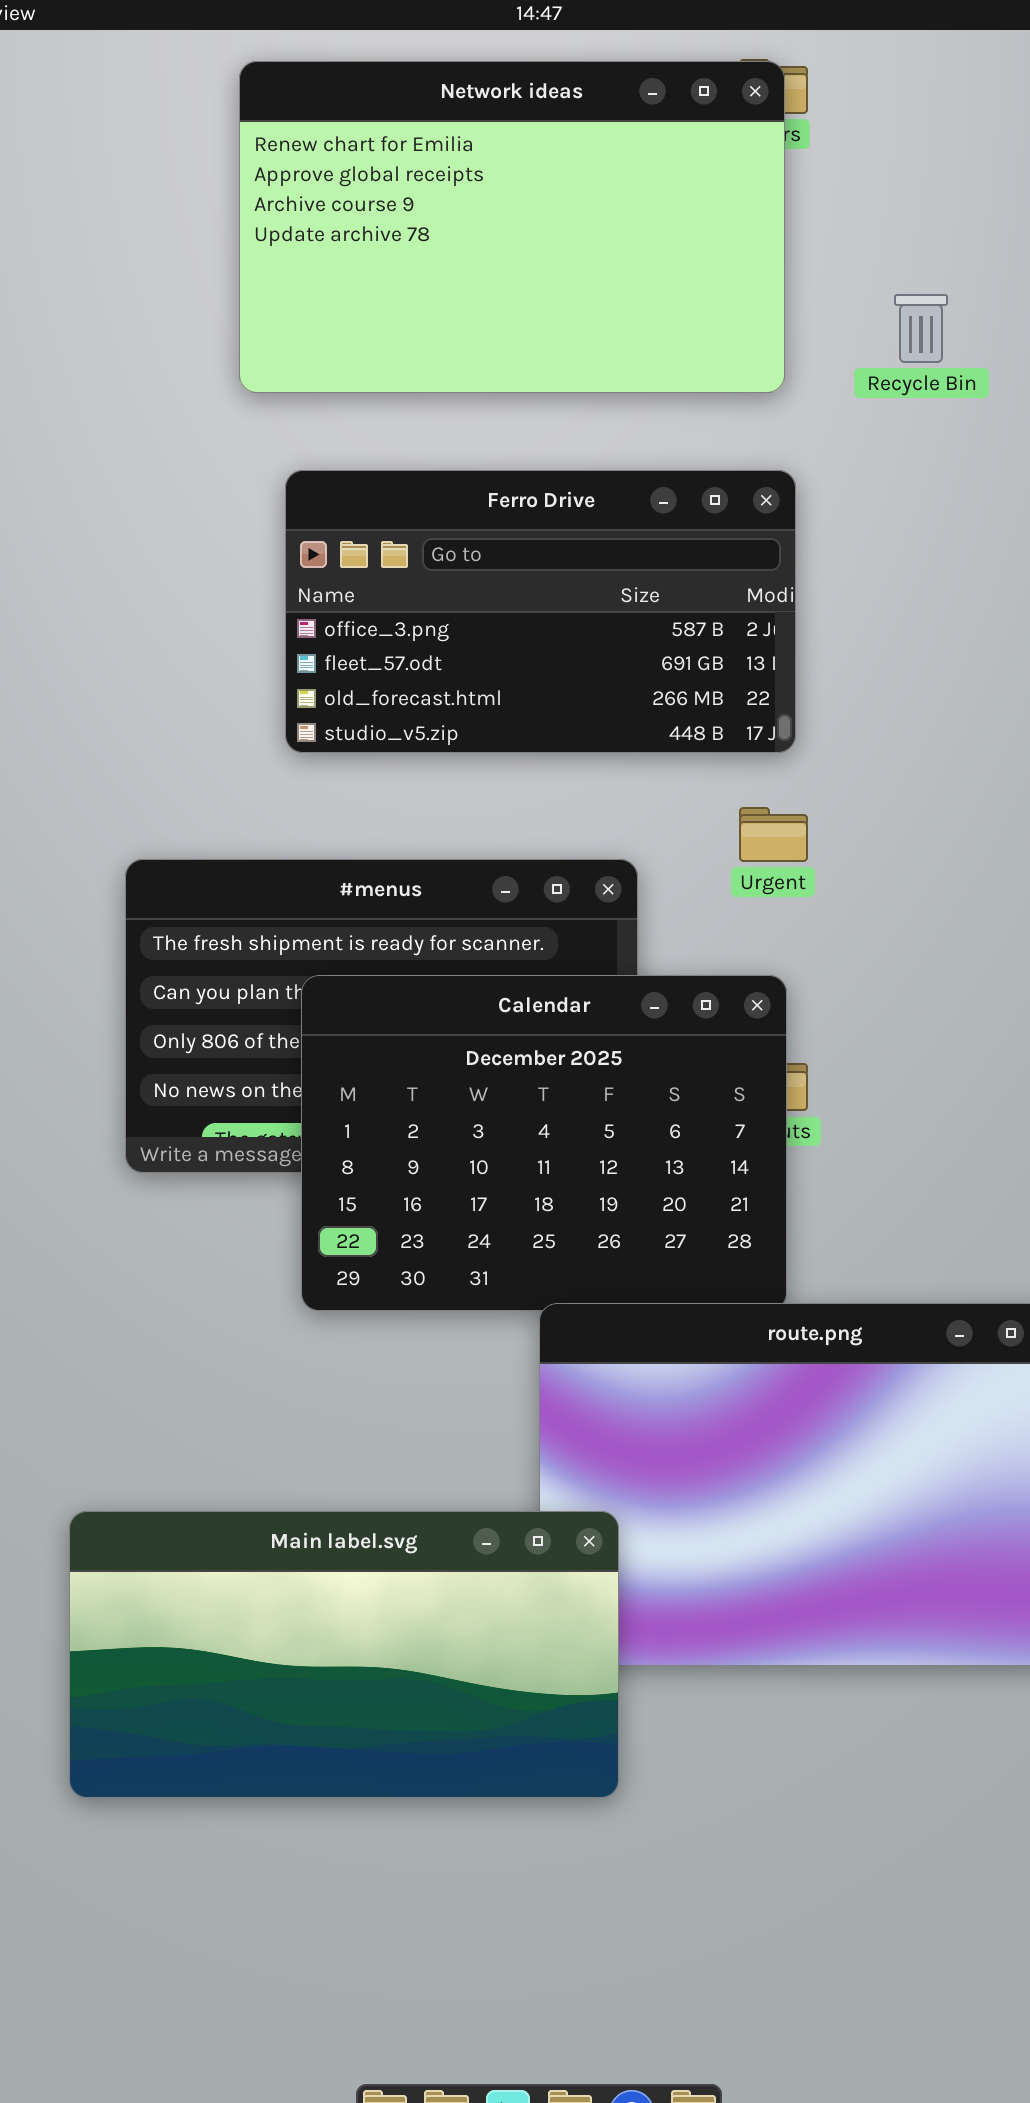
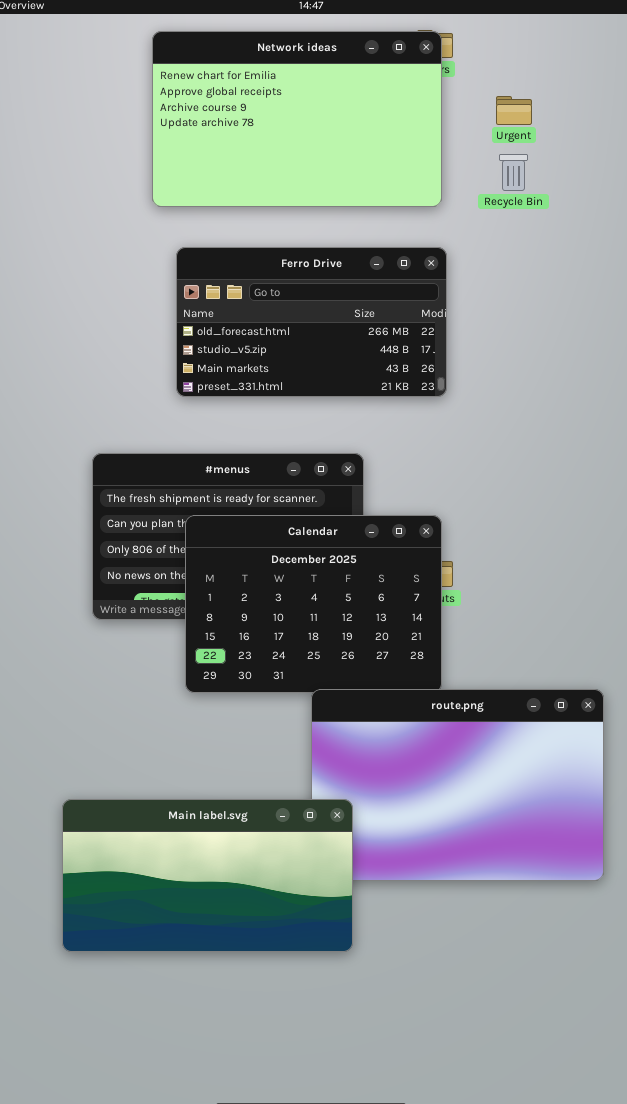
Ferro Drive: [285,470,796,753] -> [176,247,447,397], scrolled down 2 rows
Urgent: [739,807,808,862] -> [496,96,532,125], moved

